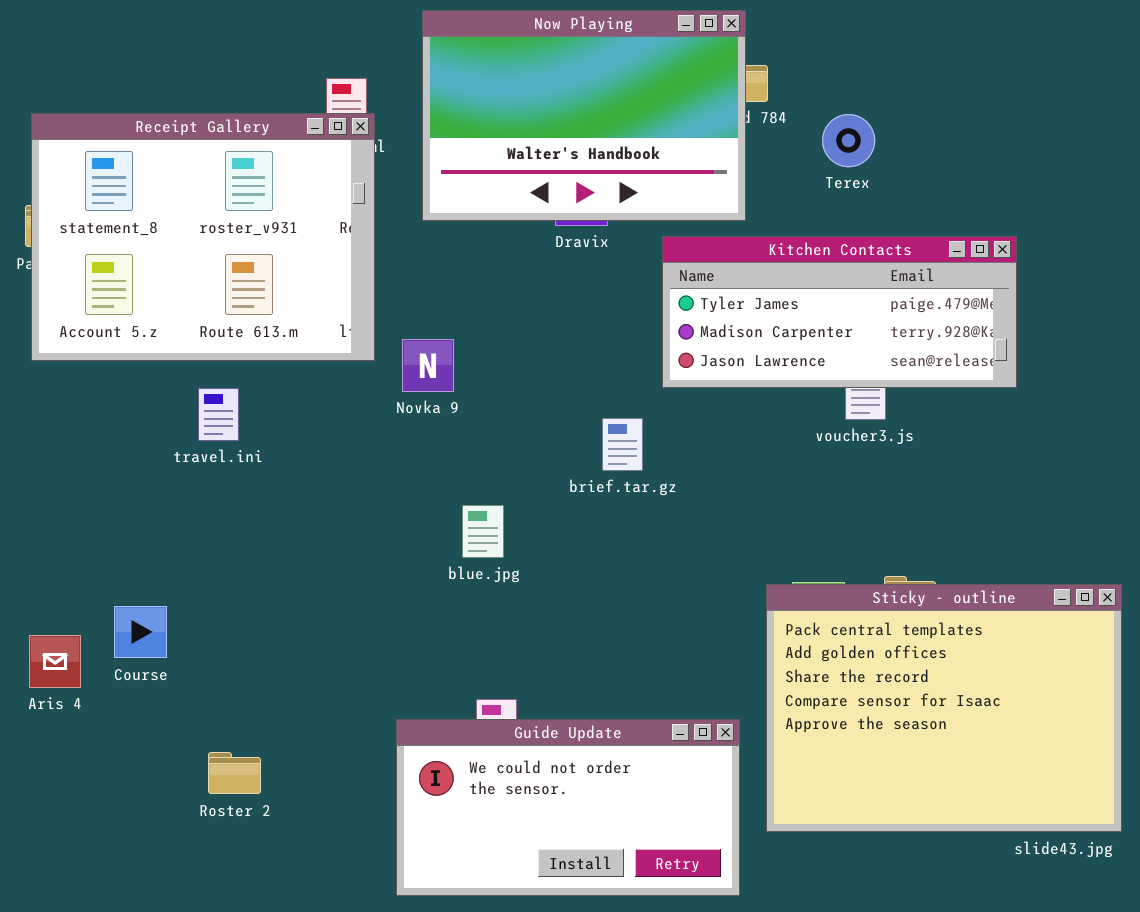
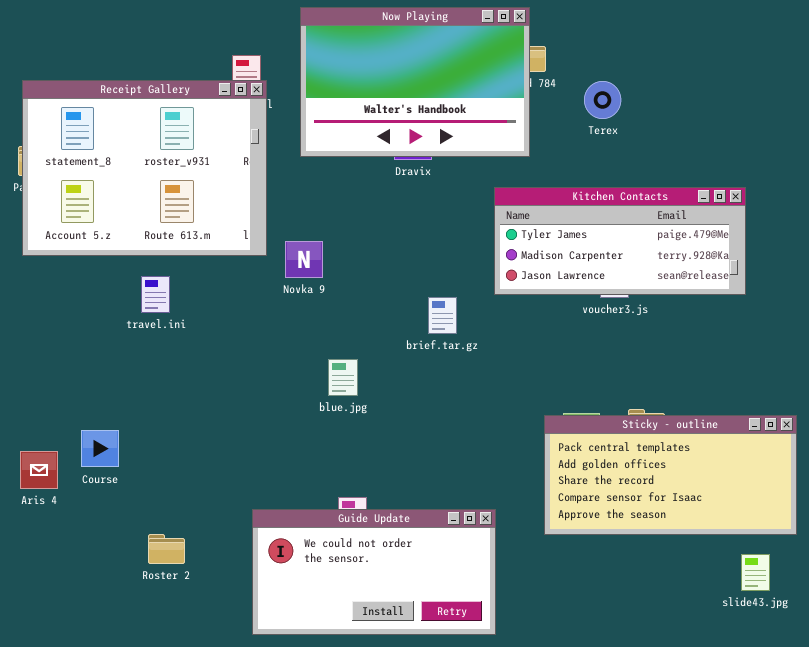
Kitchen Contacts: [662,236,1017,388] -> [494,187,746,295], moved
Sticky - outline: [766,584,1122,832] -> [544,415,797,535], resized
Guide Update: [396,719,740,896] -> [252,509,496,635], moved

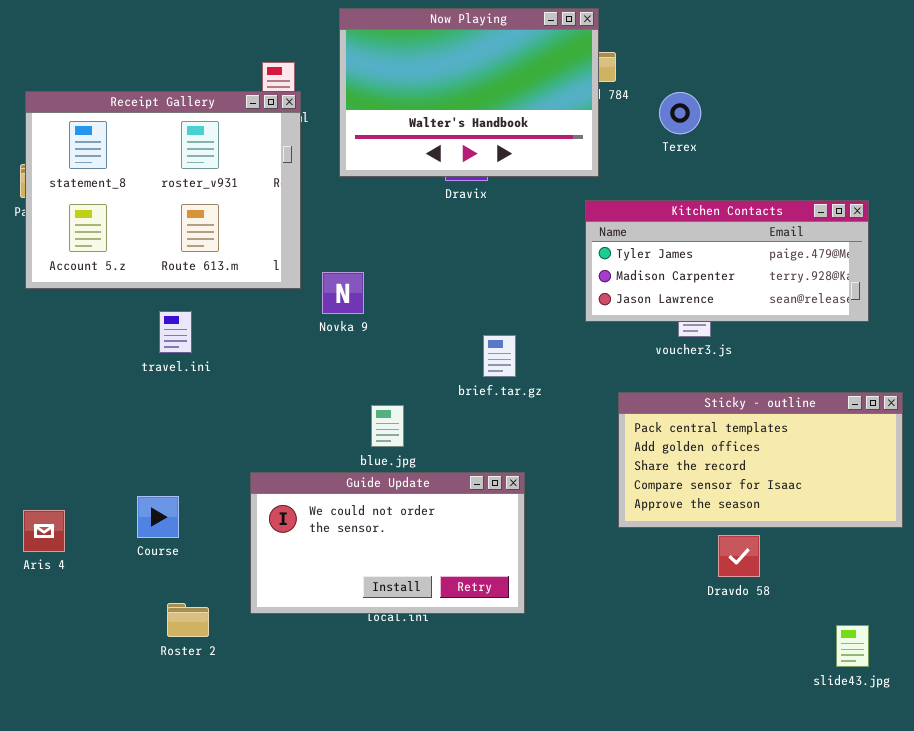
Kitchen Contacts: [494,187,746,295] -> [585,200,869,322], moved
Sticky - outline: [544,415,797,535] -> [618,392,903,528], moved
Course: [81,430,119,467] -> [137,496,179,538], moved
Guide Update: [252,509,496,635] -> [250,472,525,614], moved

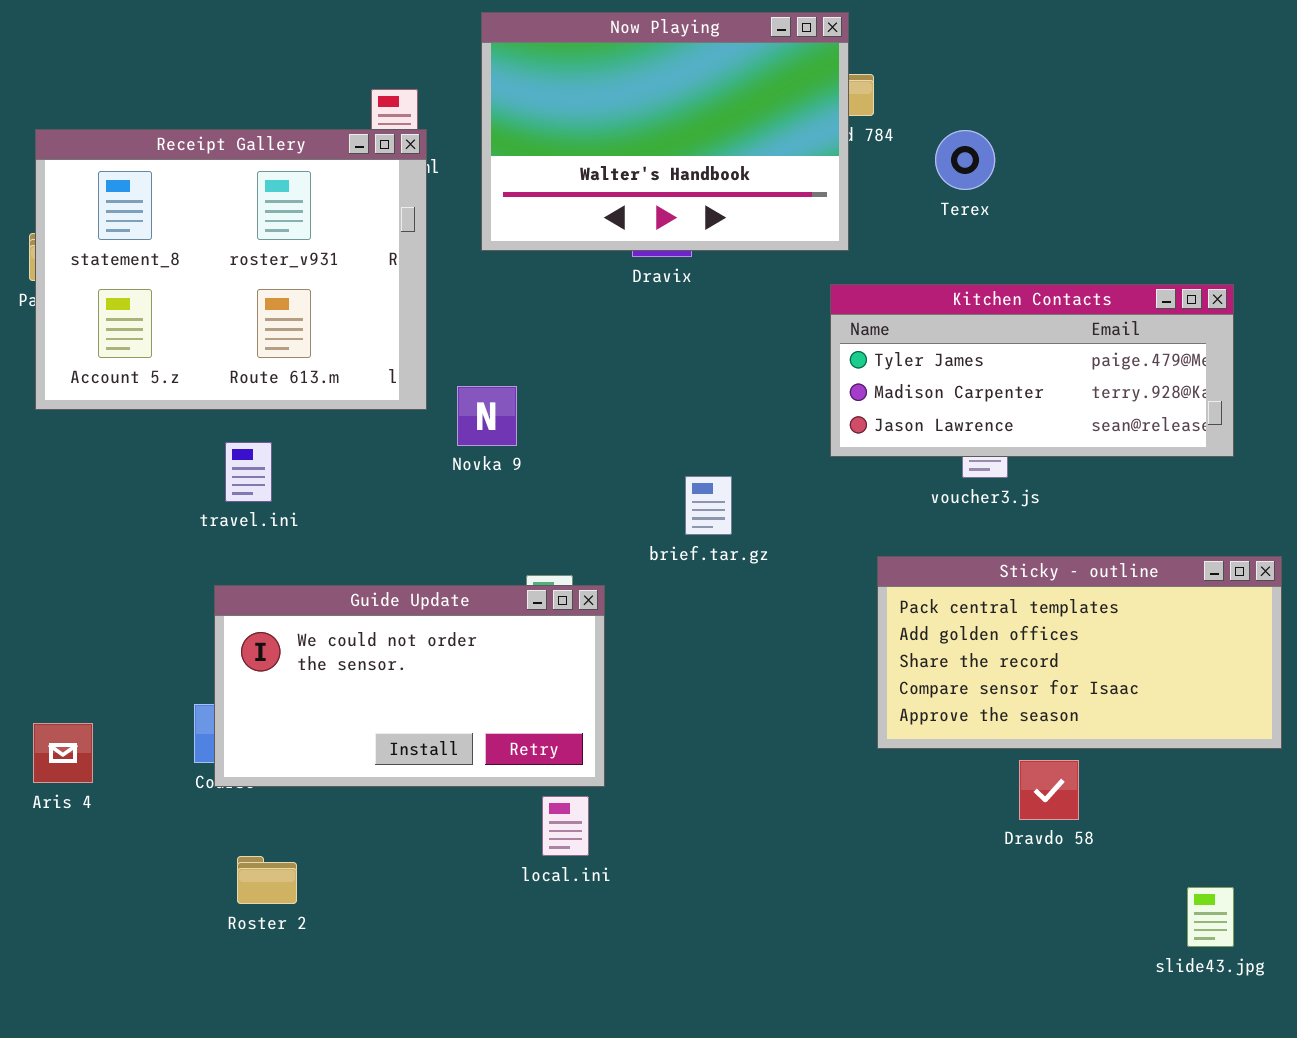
Guide Update: [250,472,525,614] -> [214,585,605,787], moved

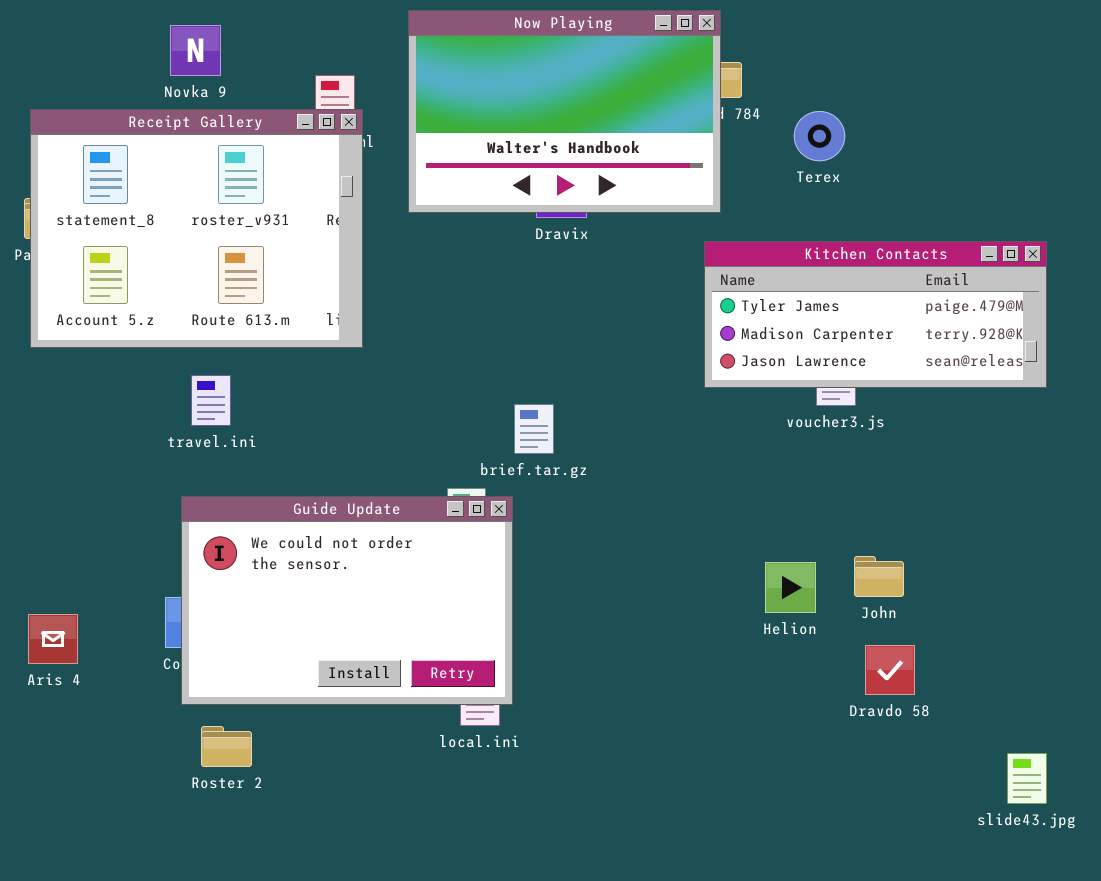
Novka 9: [457,386,517,446] -> [170,25,221,76], moved
brief.tar.gz: [685,476,732,535] -> [514,404,554,454], moved
Sticky - outline: [877,556,1282,749] -> none, closed
Guide Update: [214,585,605,787] -> [181,496,513,705], resized

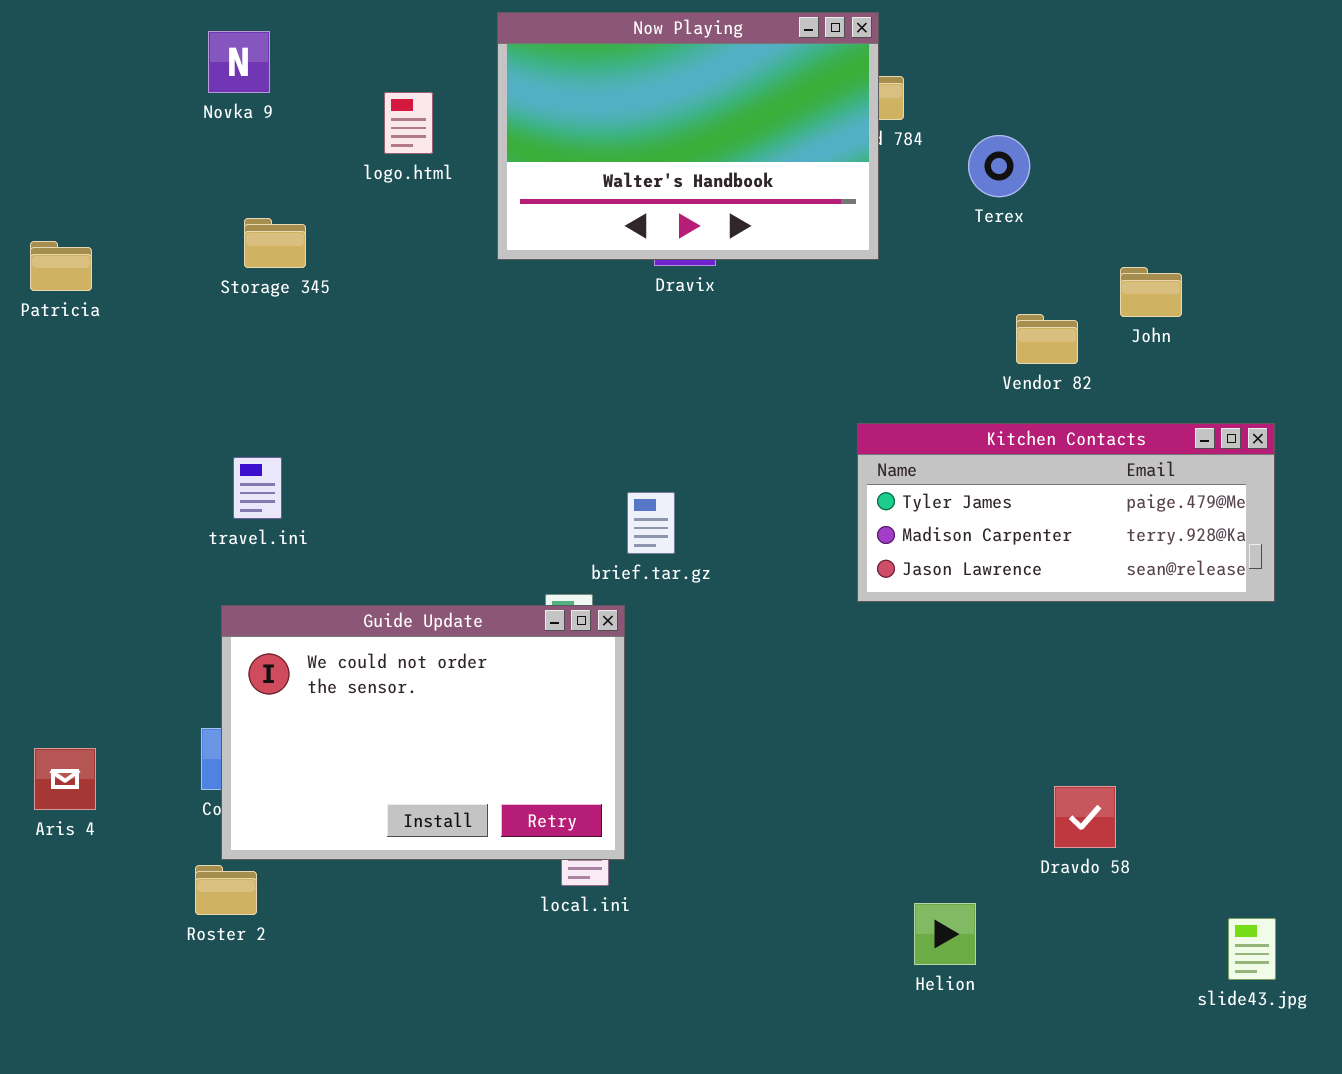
Receipt Gallery: [30,109,363,348] -> none, closed
Kitchen Contacts: [704,241,1047,388] -> [857,423,1275,602], moved
John: [854,556,904,597] -> [1120,267,1182,317], moved
Helion: [765,562,816,613] -> [914,903,976,965], moved
Roster 2: [201,726,252,767] -> [195,865,257,915], moved

